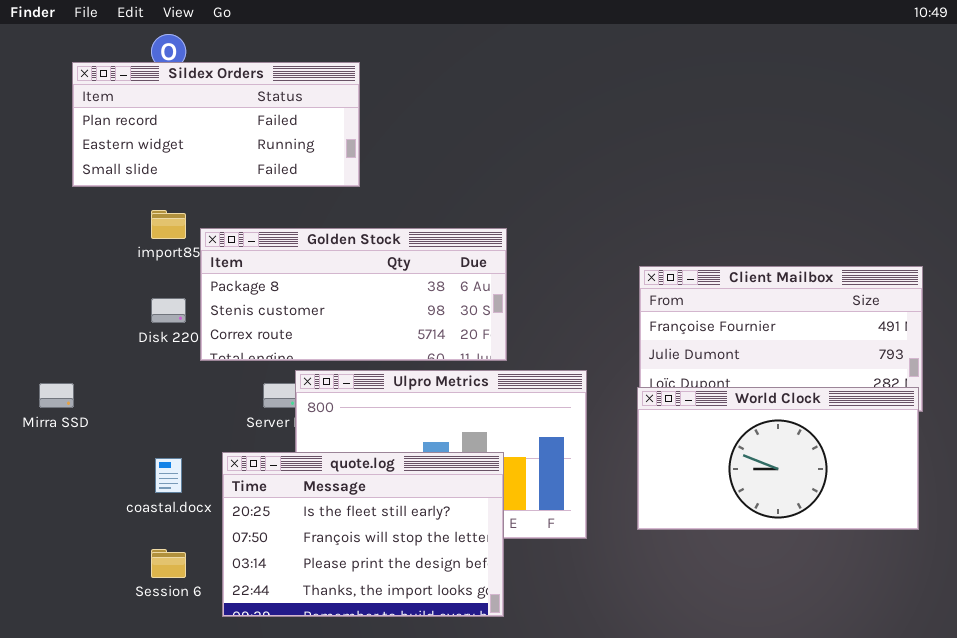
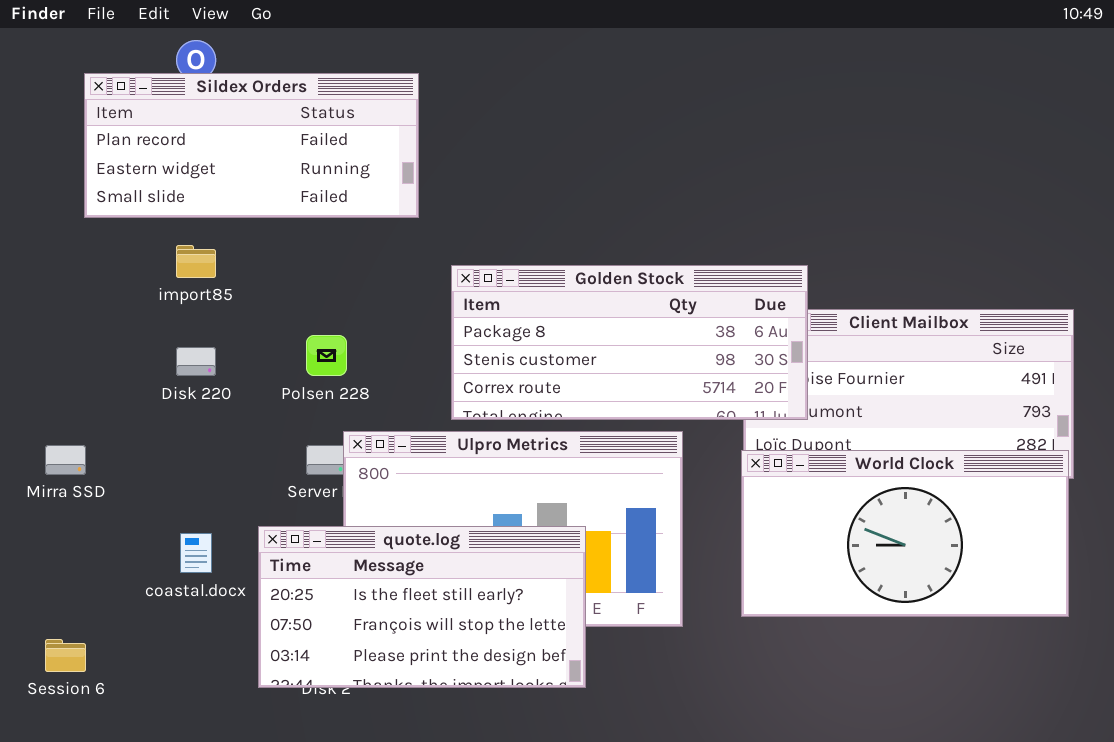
Golden Stock: [200,228,507,361] -> [451,265,808,420], moved
quote.log: [222,452,504,617] -> [258,526,586,688], resized
Session 6: [151,549,186,578] -> [45,639,86,672], moved

